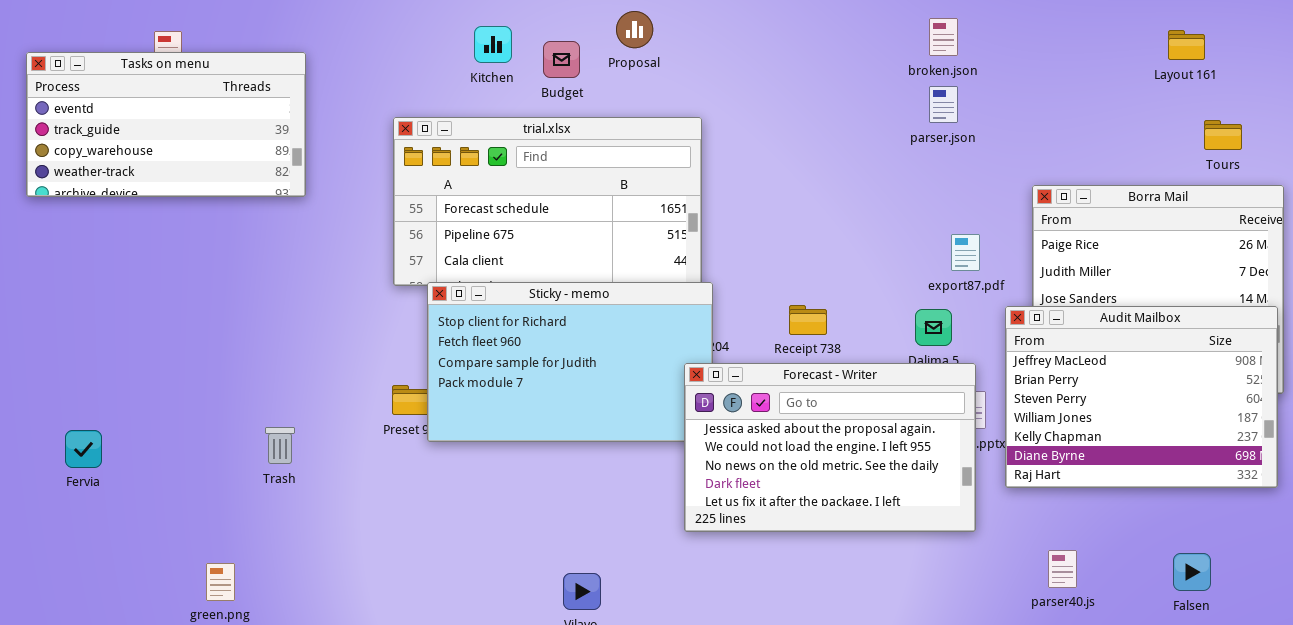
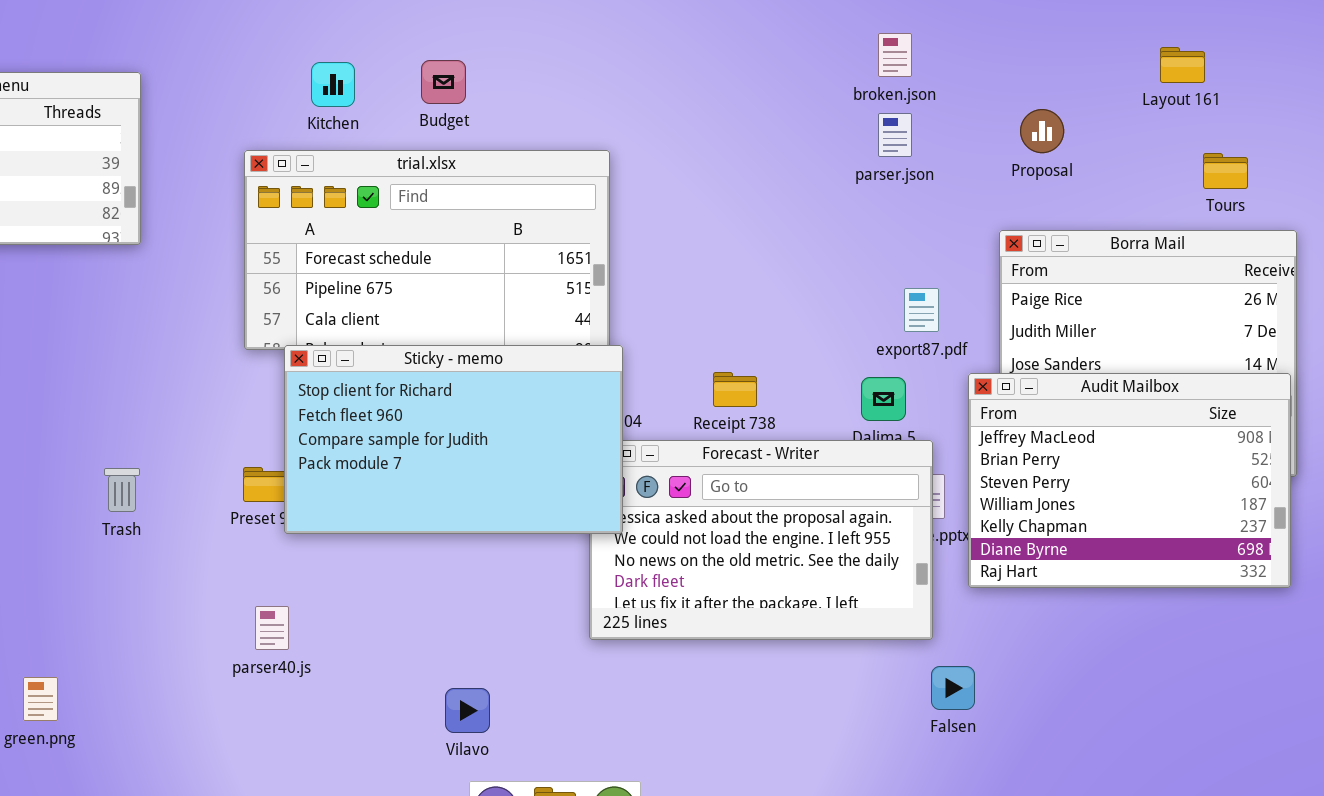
Proposal: [616,11,653,48] -> [1020,109,1064,153], moved
Kitchen: [474,26,512,63] -> [311,62,355,107], moved
Sticky - memo: [427,282,713,442] -> [284,345,623,534], raised
Trash: [265,427,295,464] -> [104,468,140,512], moved
parser40.js: [1048,550,1077,588] -> [255,606,289,650], moved
Falsen: [1173,553,1211,591] -> [931,666,975,710], moved

